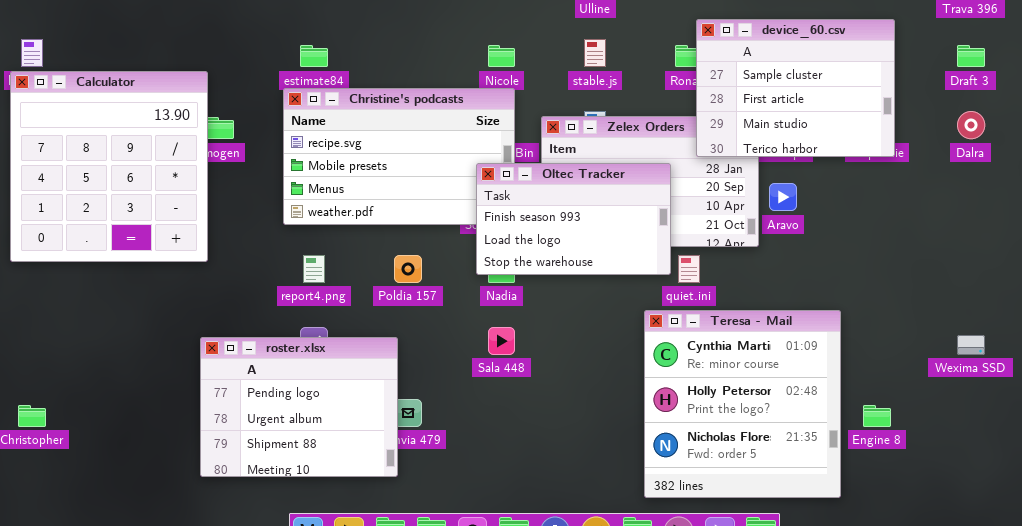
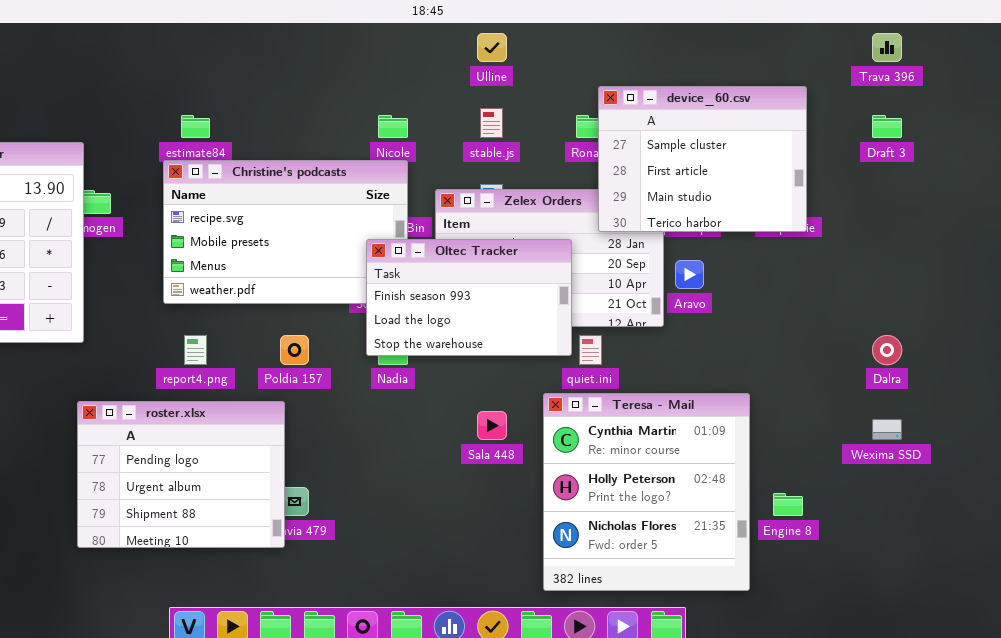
Dalra: [957,111,985,139] -> [872,335,902,365], moved
Sala 448: [488,327,515,355] -> [477,411,507,440], moved
roster.xlsx: [200,337,398,477] -> [77,401,285,548], moved

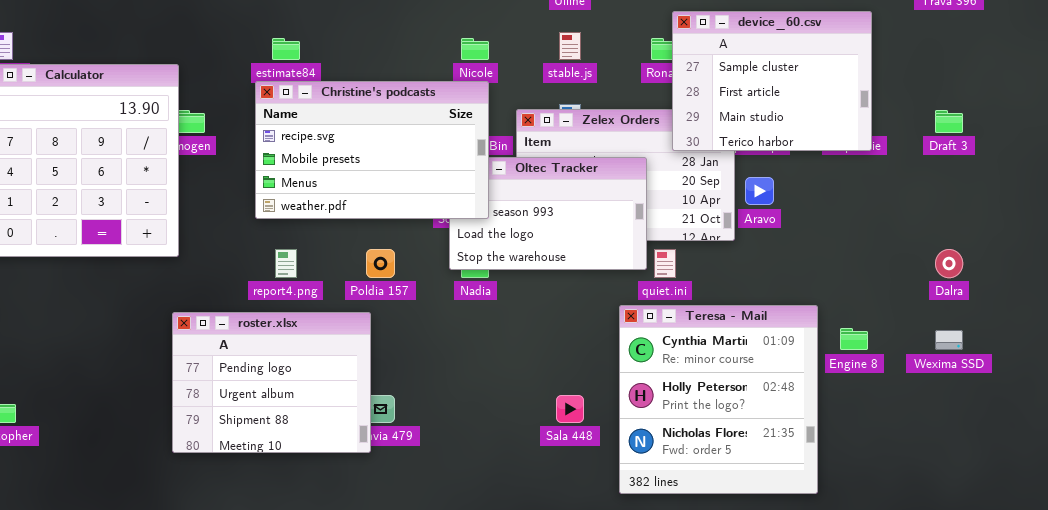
Draft 3: [872,115,902,138] -> [935,110,963,133], moved
Christine's podcasts: [163,160,408,304] -> [255,81,489,219], raised
Sala 448: [477,411,507,440] -> [556,395,584,423], moved
Engine 8: [773,493,803,516] -> [840,328,868,350], moved

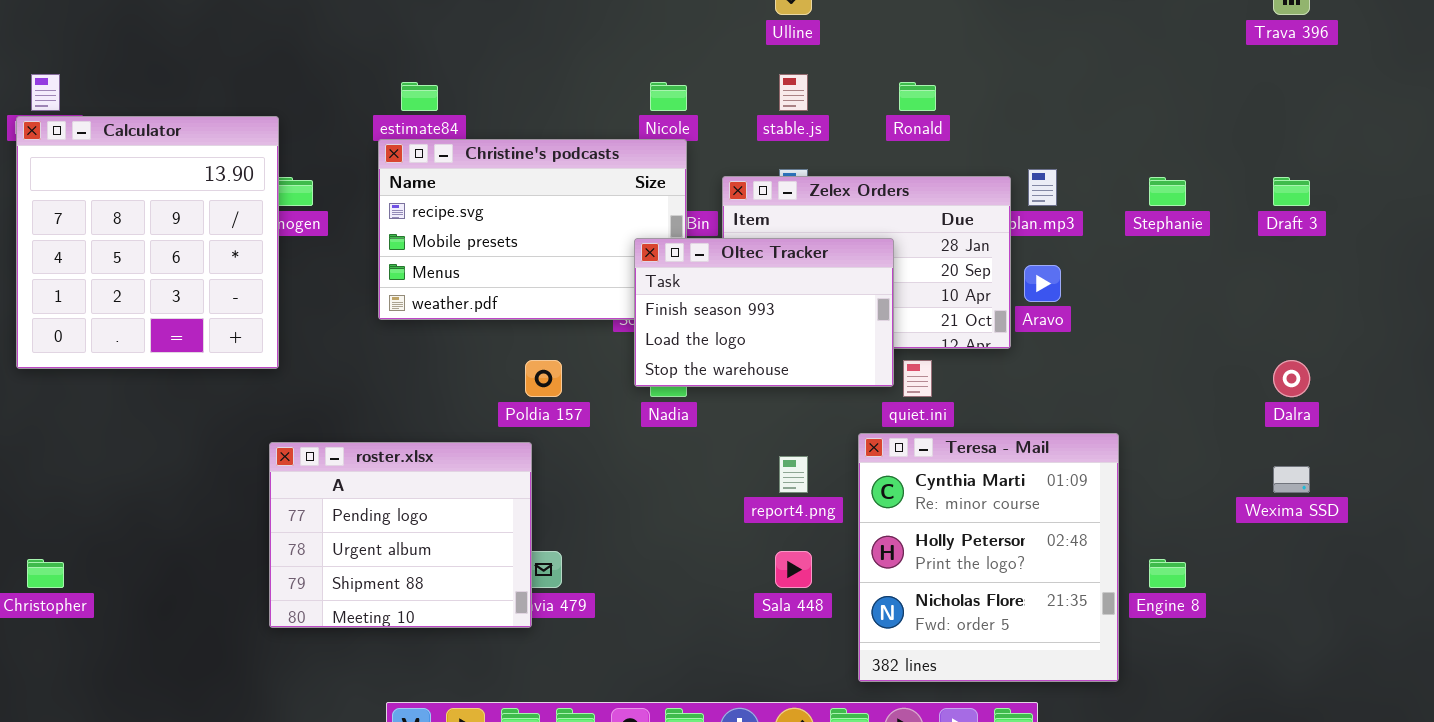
device_60.csv: [672,11,872,151] -> none, closed
Oltec Tracker: [449,157,647,270] -> [634,238,894,387], raised
report4.png: [275,249,297,278] -> [779,456,808,493], moved
Engine 8: [840,328,868,350] -> [1149,559,1186,588], moved

